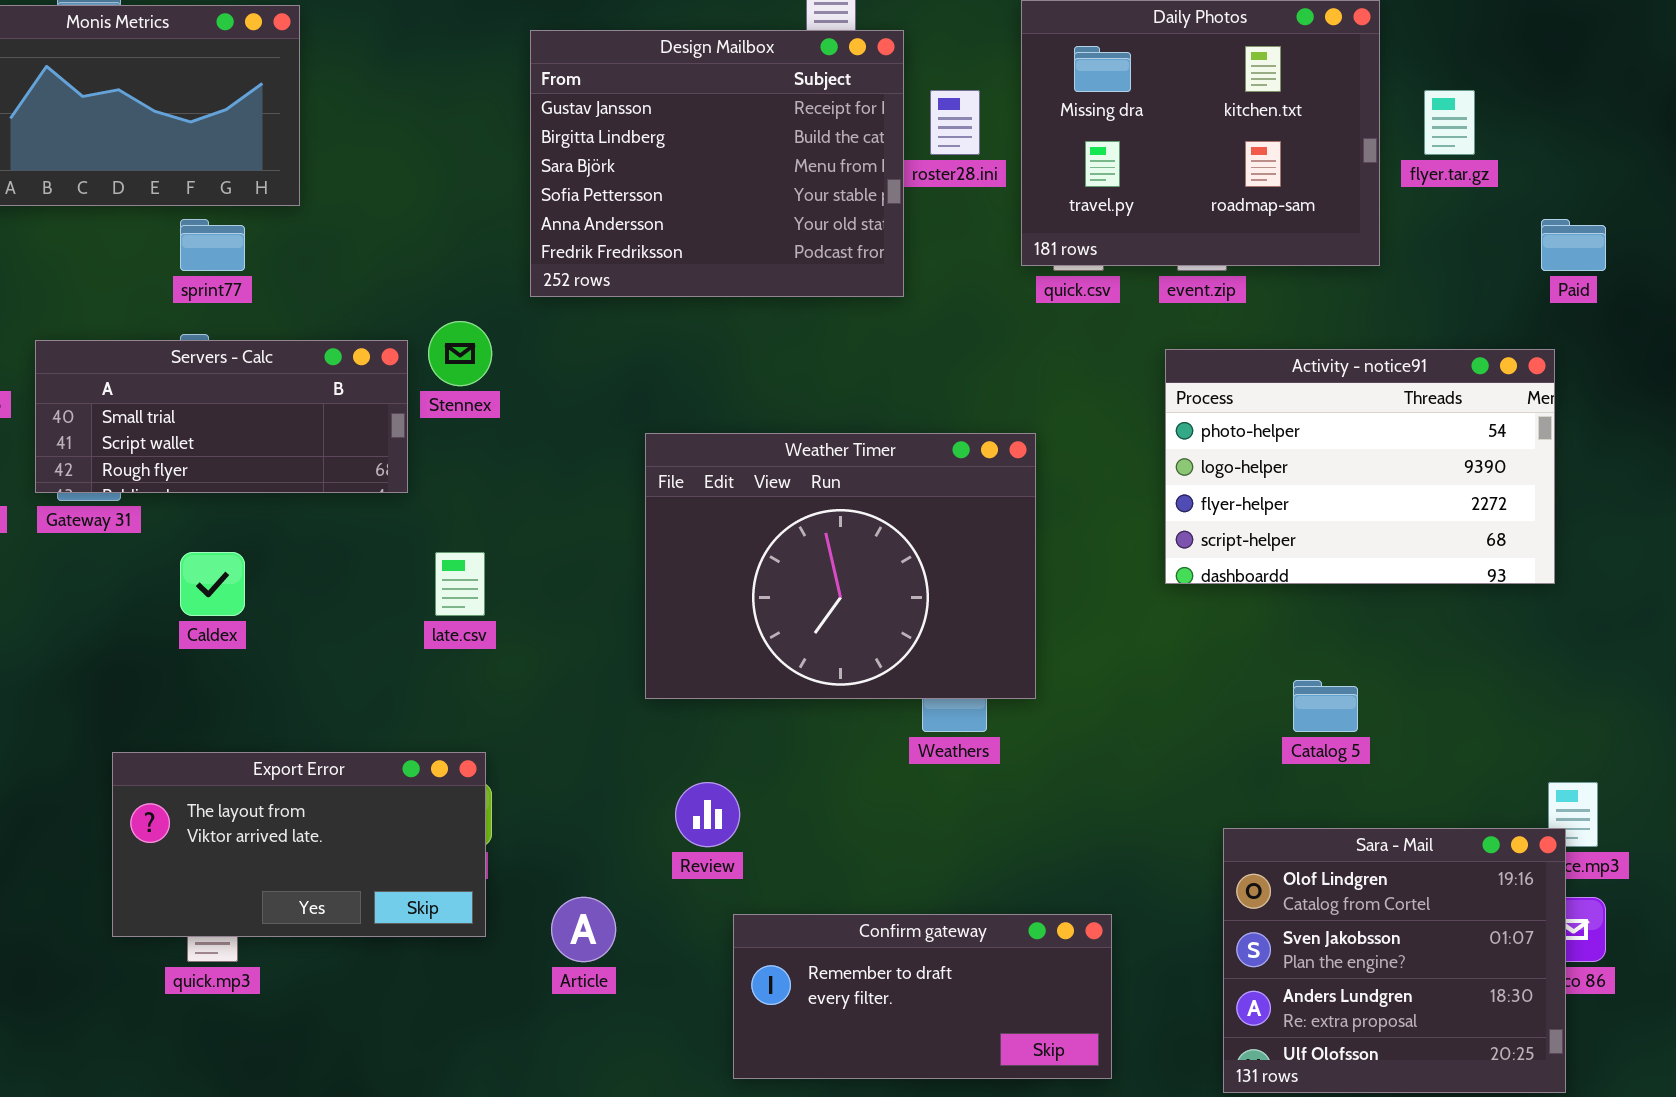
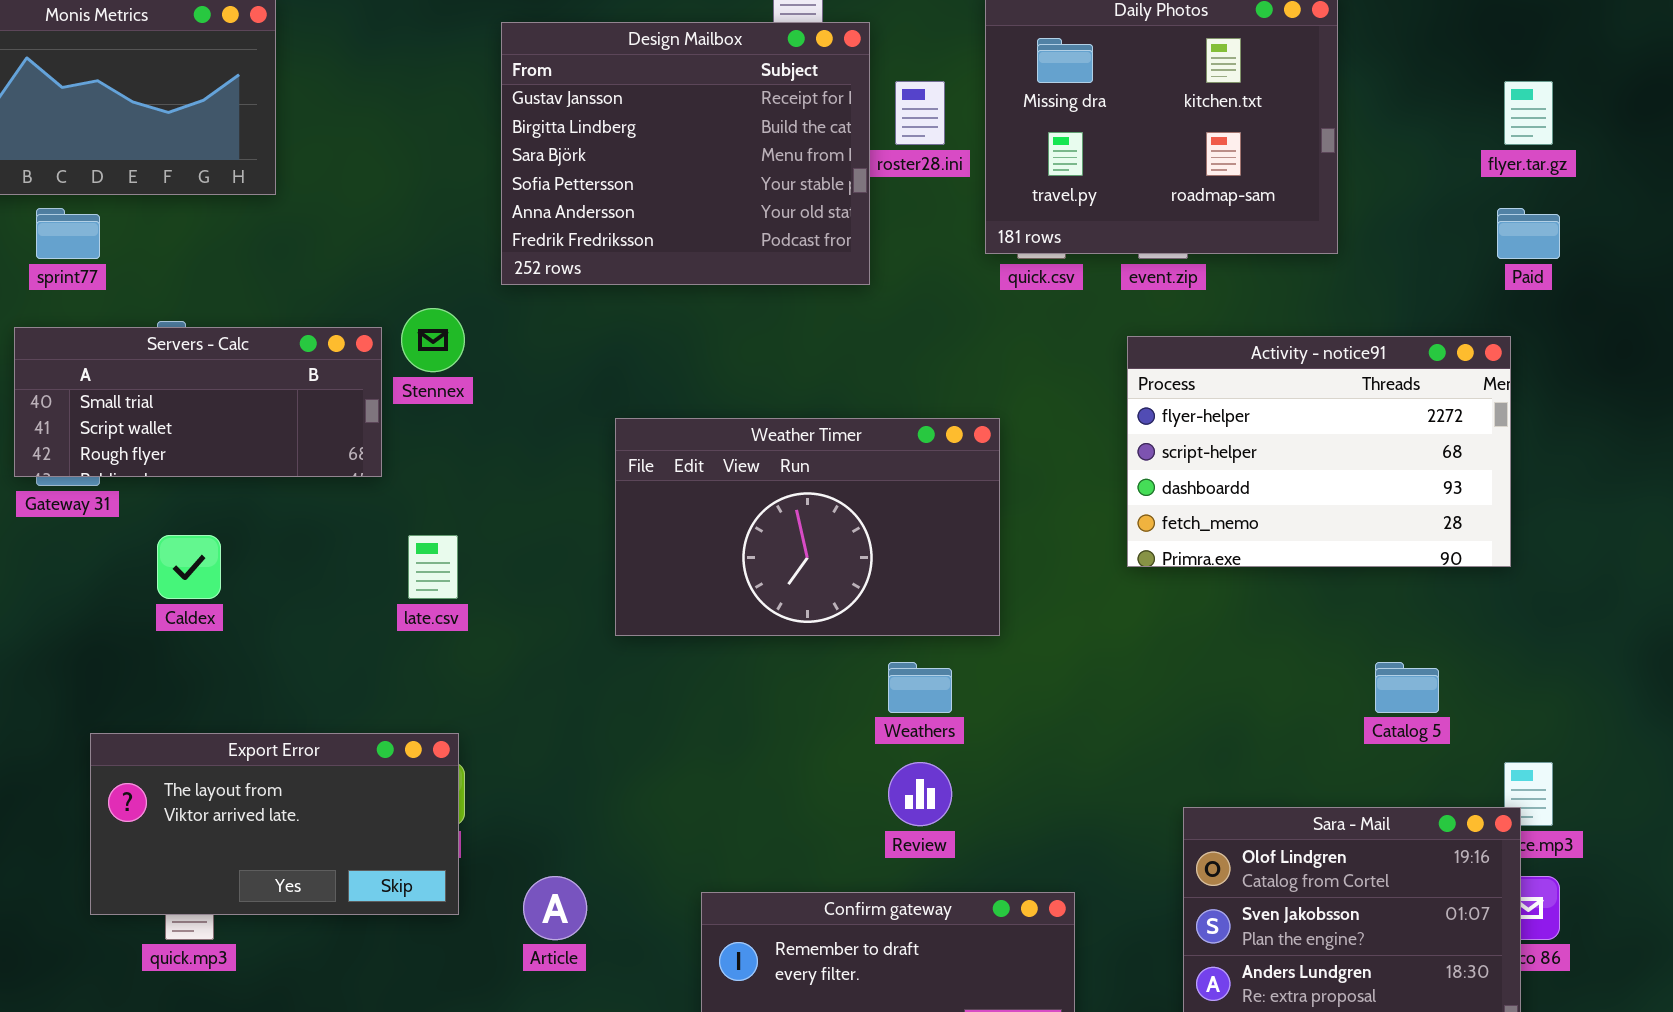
flyer.tar.gz: [1424,90,1475,155] -> [1504,81,1553,145], moved
sprint77: [180,219,245,271] -> [36,208,100,259], moved
Activity - notice91: [1165,349,1555,584] -> [1127,336,1511,567], scrolled down 2 rows
Weather Timer: [645,433,1036,699] -> [615,418,1000,636], resized
Catalog 5: [1293,680,1358,732] -> [1375,662,1439,713], moved
Review: [675,782,740,847] -> [888,762,952,826], moved

